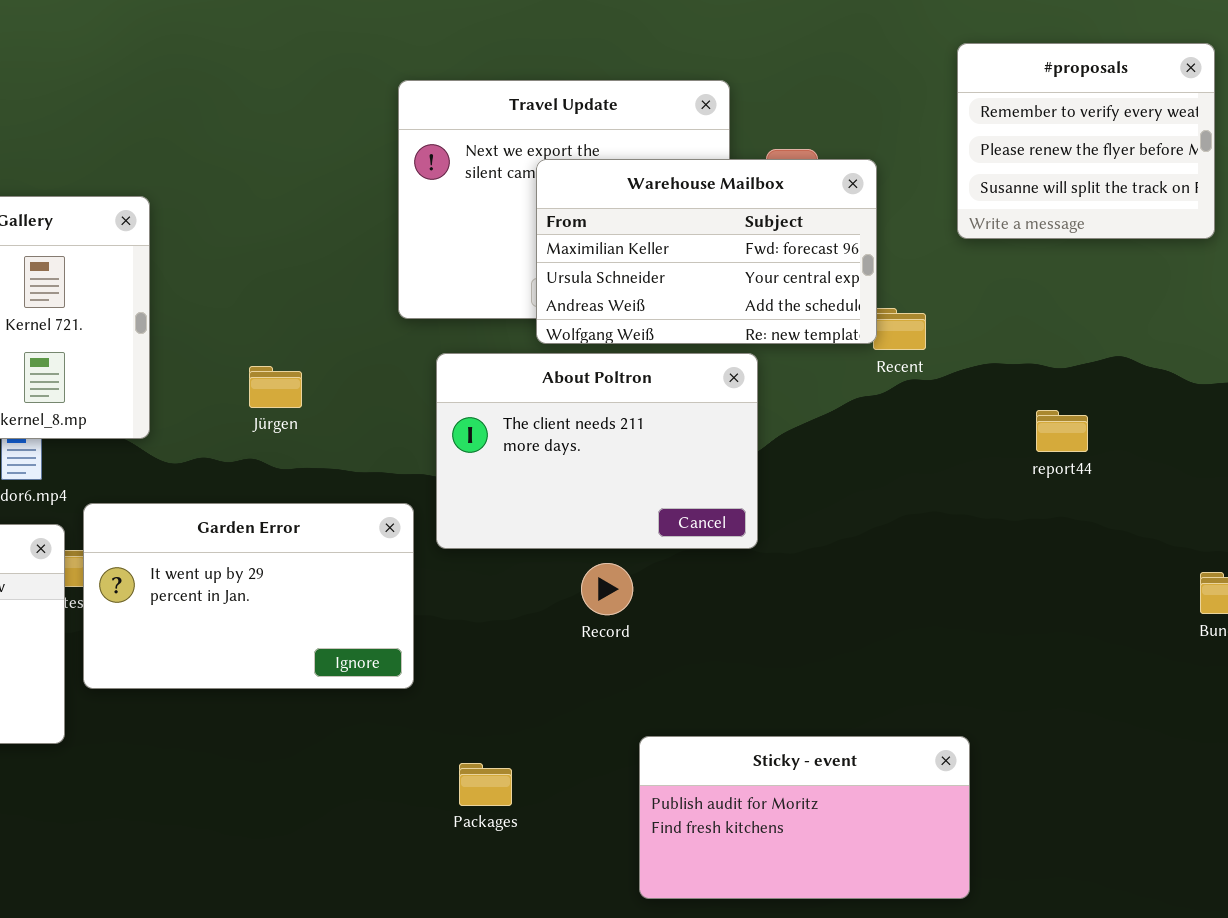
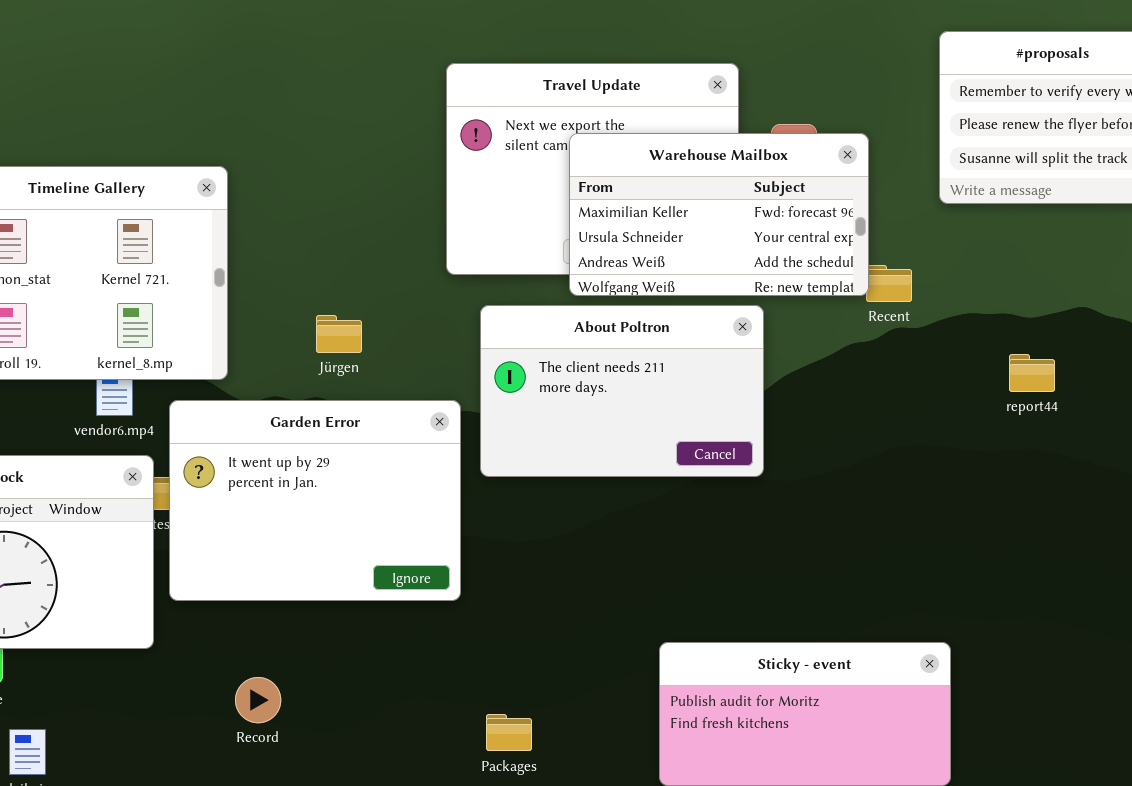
Garden Error: [83,503,414,689] -> [169,400,461,601], resized
Record: [581,563,633,615] -> [235,677,281,723], moved
Packages: [459,763,512,806] -> [486,714,532,751], moved

